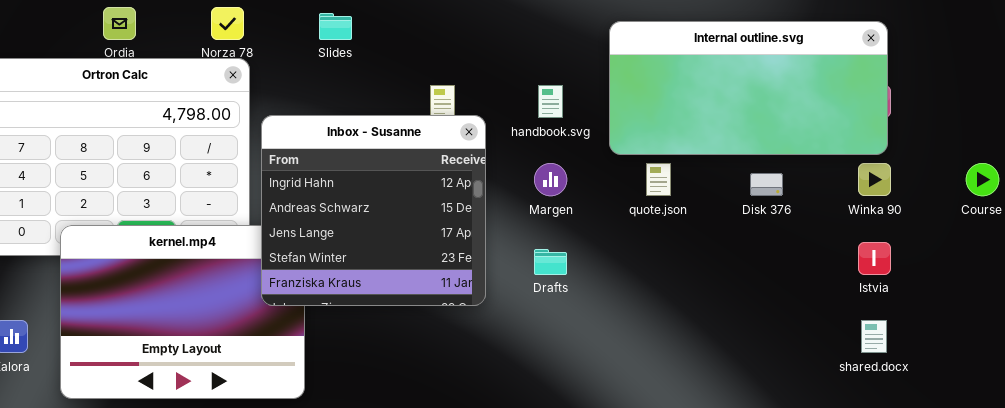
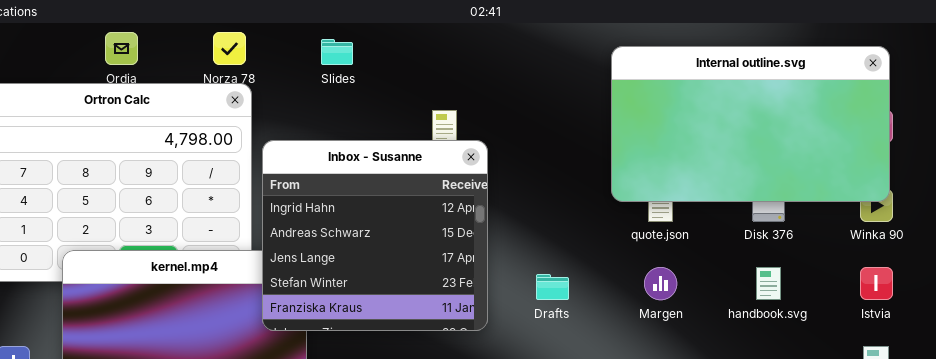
Internal outline.svg: [609,21,888,155] -> [611,46,890,202], resized
handbook.svg: [538,85,563,118] -> [756,267,781,300], moved
Margen: [534,163,567,196] -> [644,267,677,300], moved

